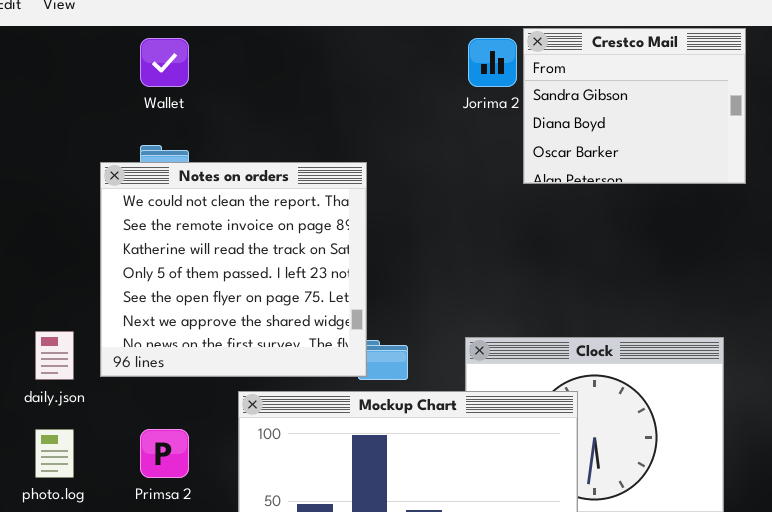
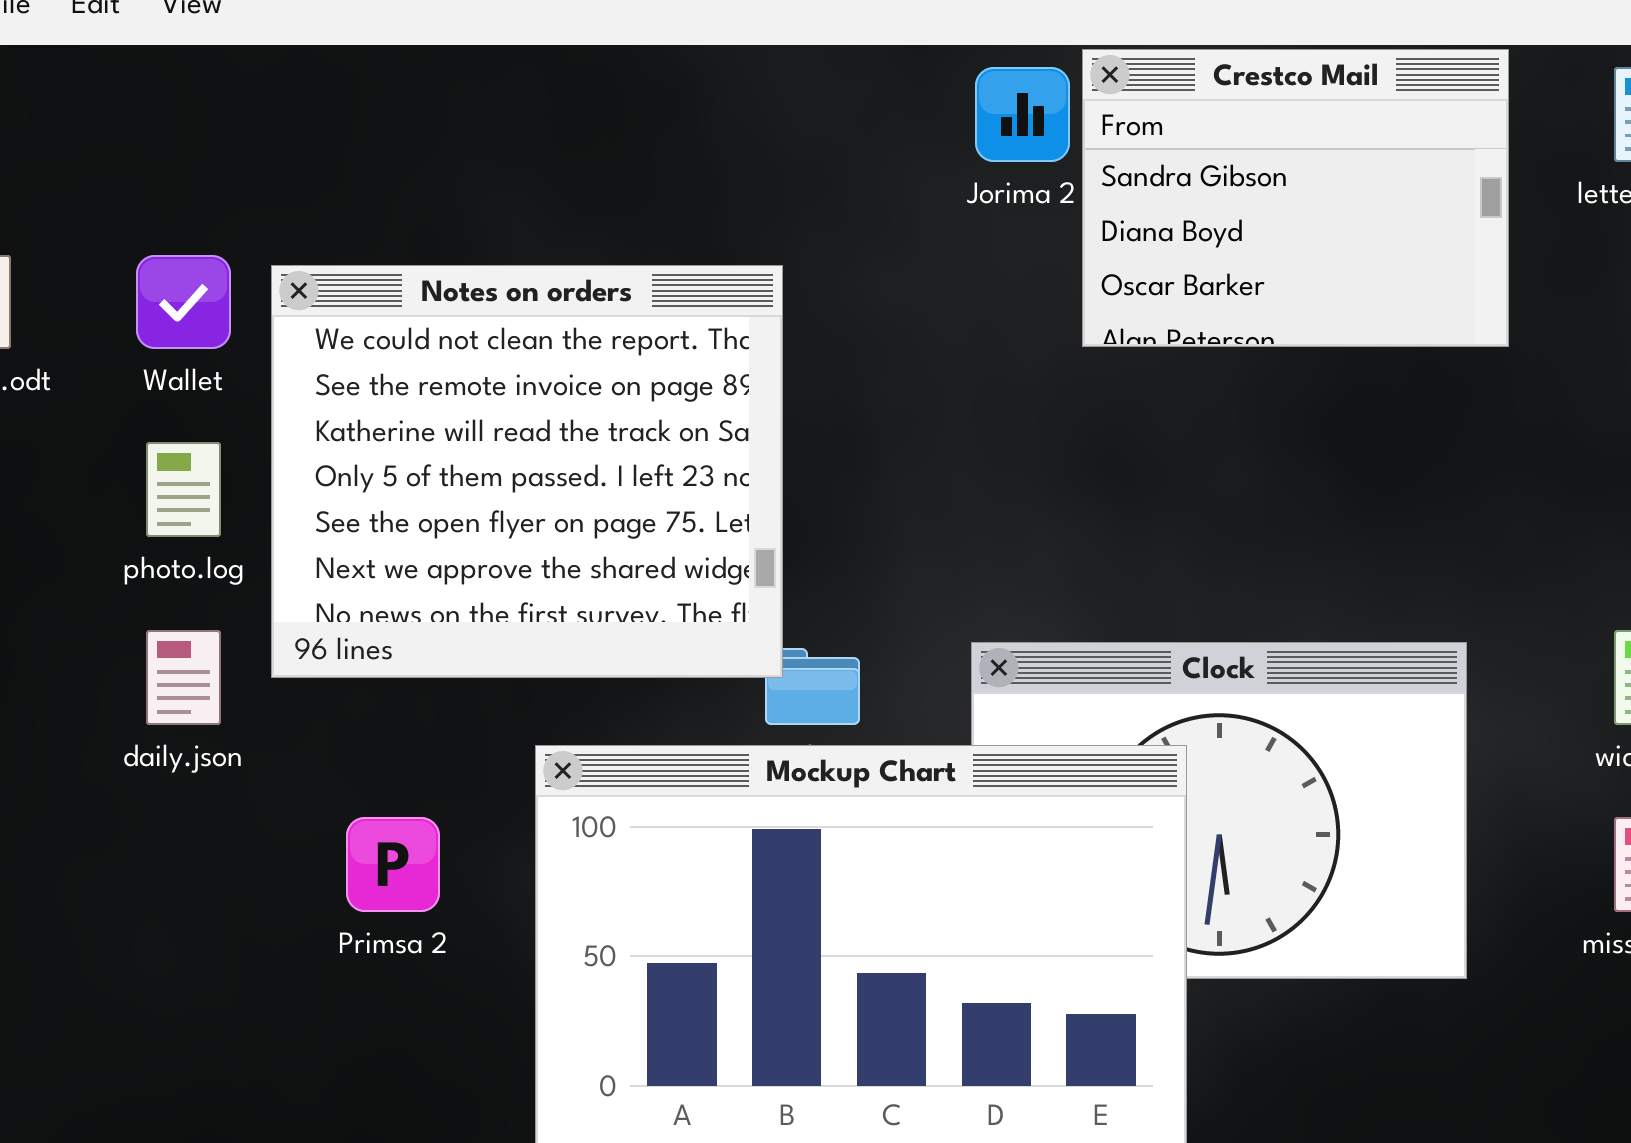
Wallet: [140,38,189,87] -> [136,255,231,349], moved
Notes on orders: [100,162,367,377] -> [271,265,783,678], moved
photo.log: [35,429,74,478] -> [146,442,221,537], moved

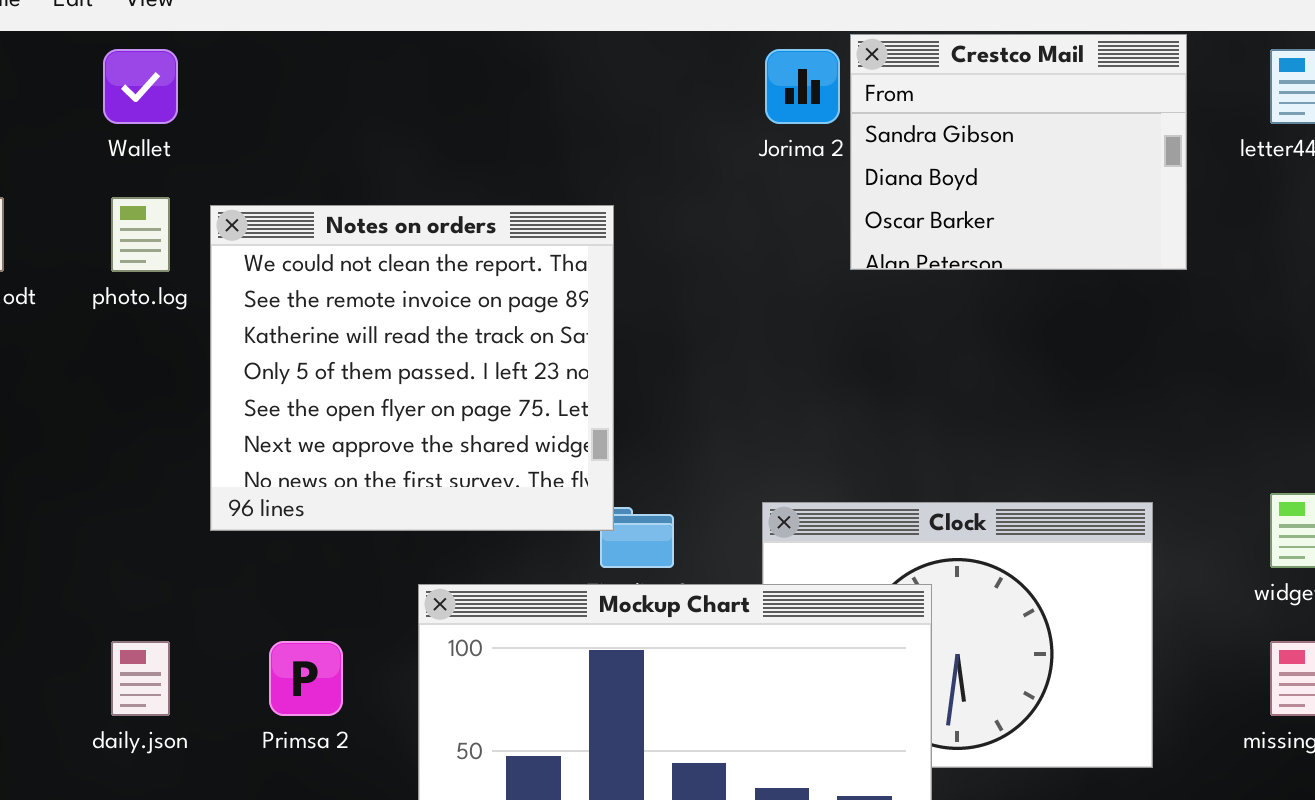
Wallet: [136,255,231,349] -> [103,49,178,124], moved
photo.log: [146,442,221,537] -> [111,197,170,272], moved
daily.json: [146,630,221,725] -> [111,641,170,716], moved

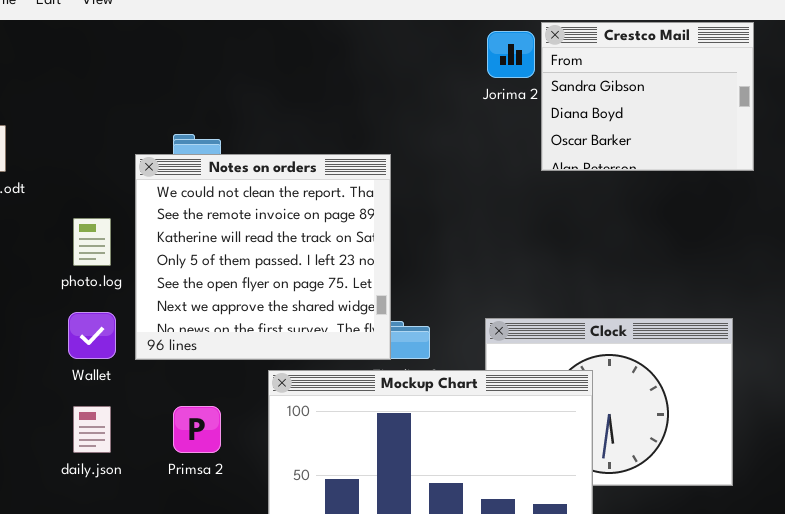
Wallet: [103,49,178,124] -> [68,312,116,359], moved
photo.log: [111,197,170,272] -> [73,218,111,266], moved
Notes on orders: [210,205,614,531] -> [135,154,391,360], moved

